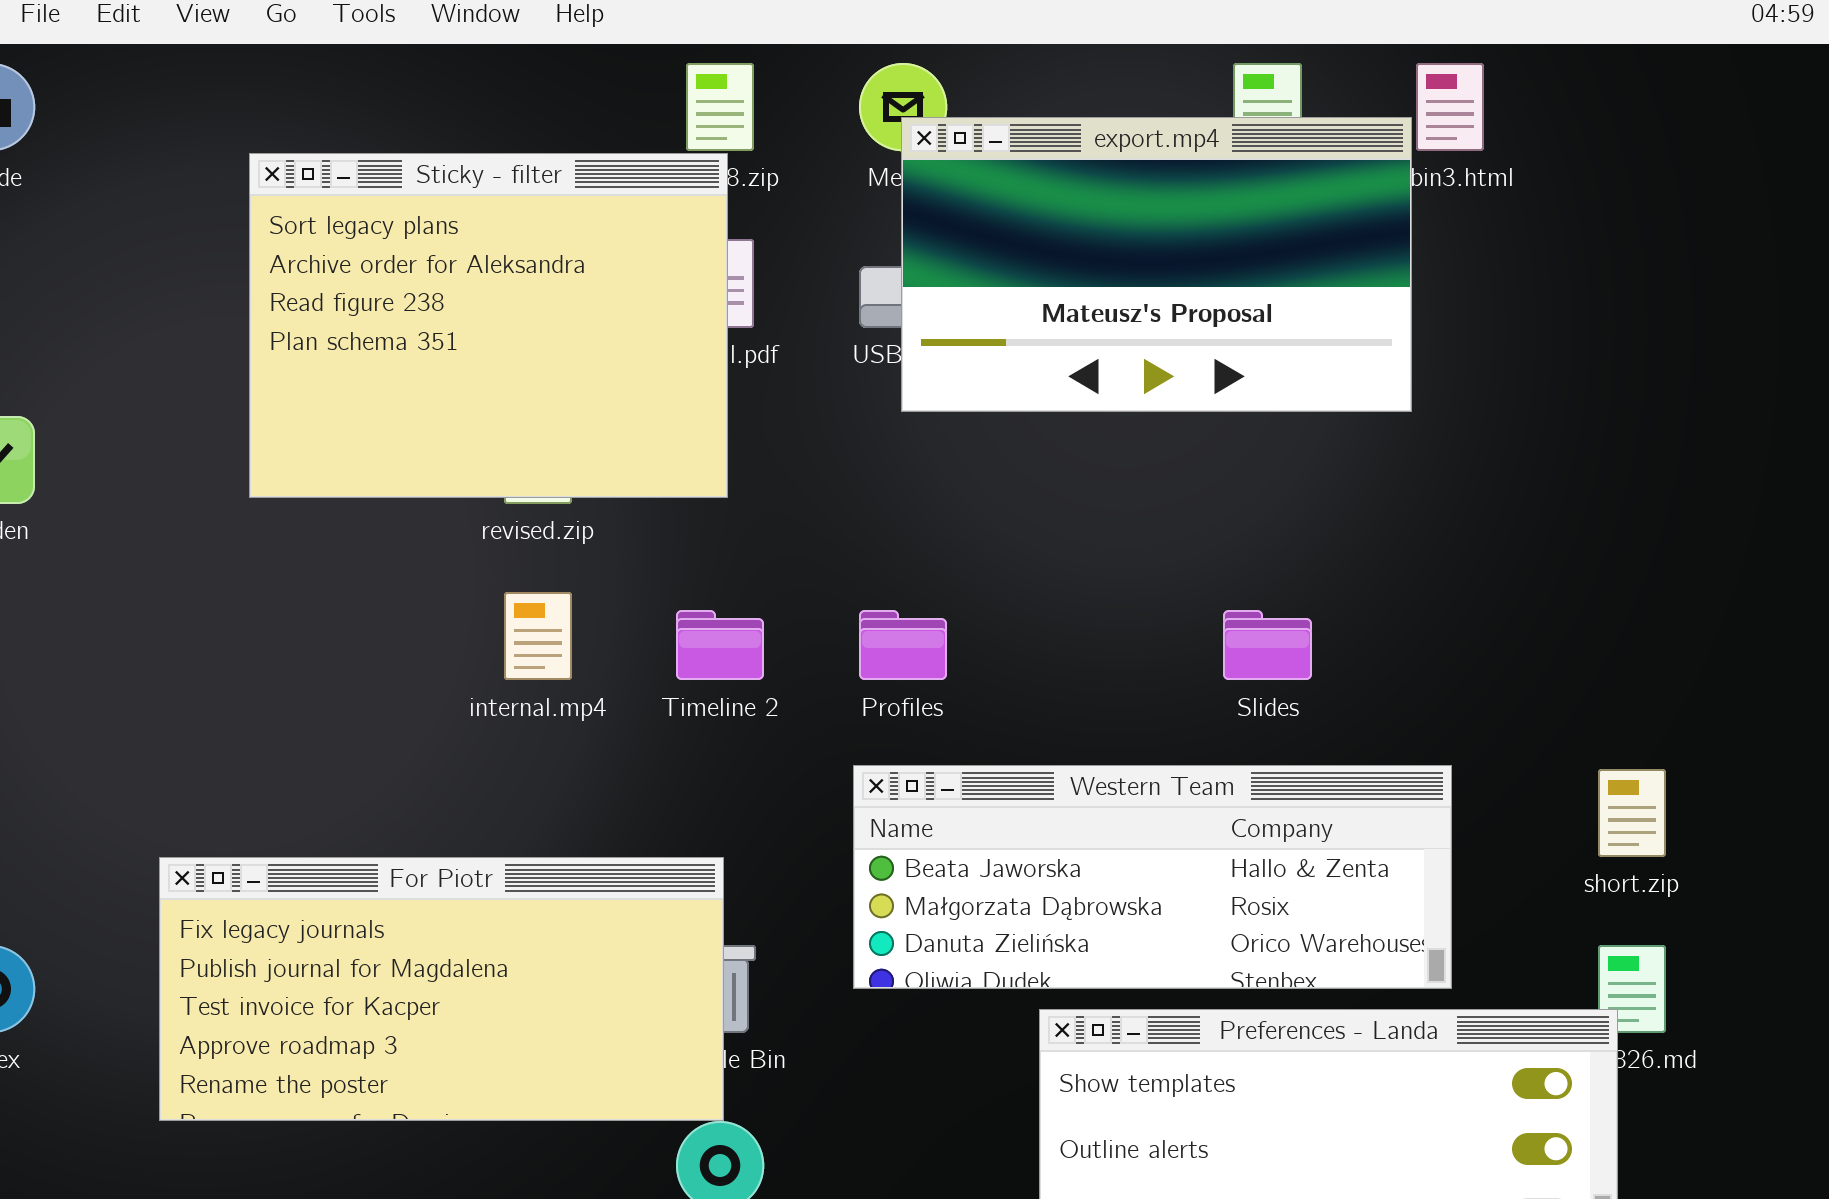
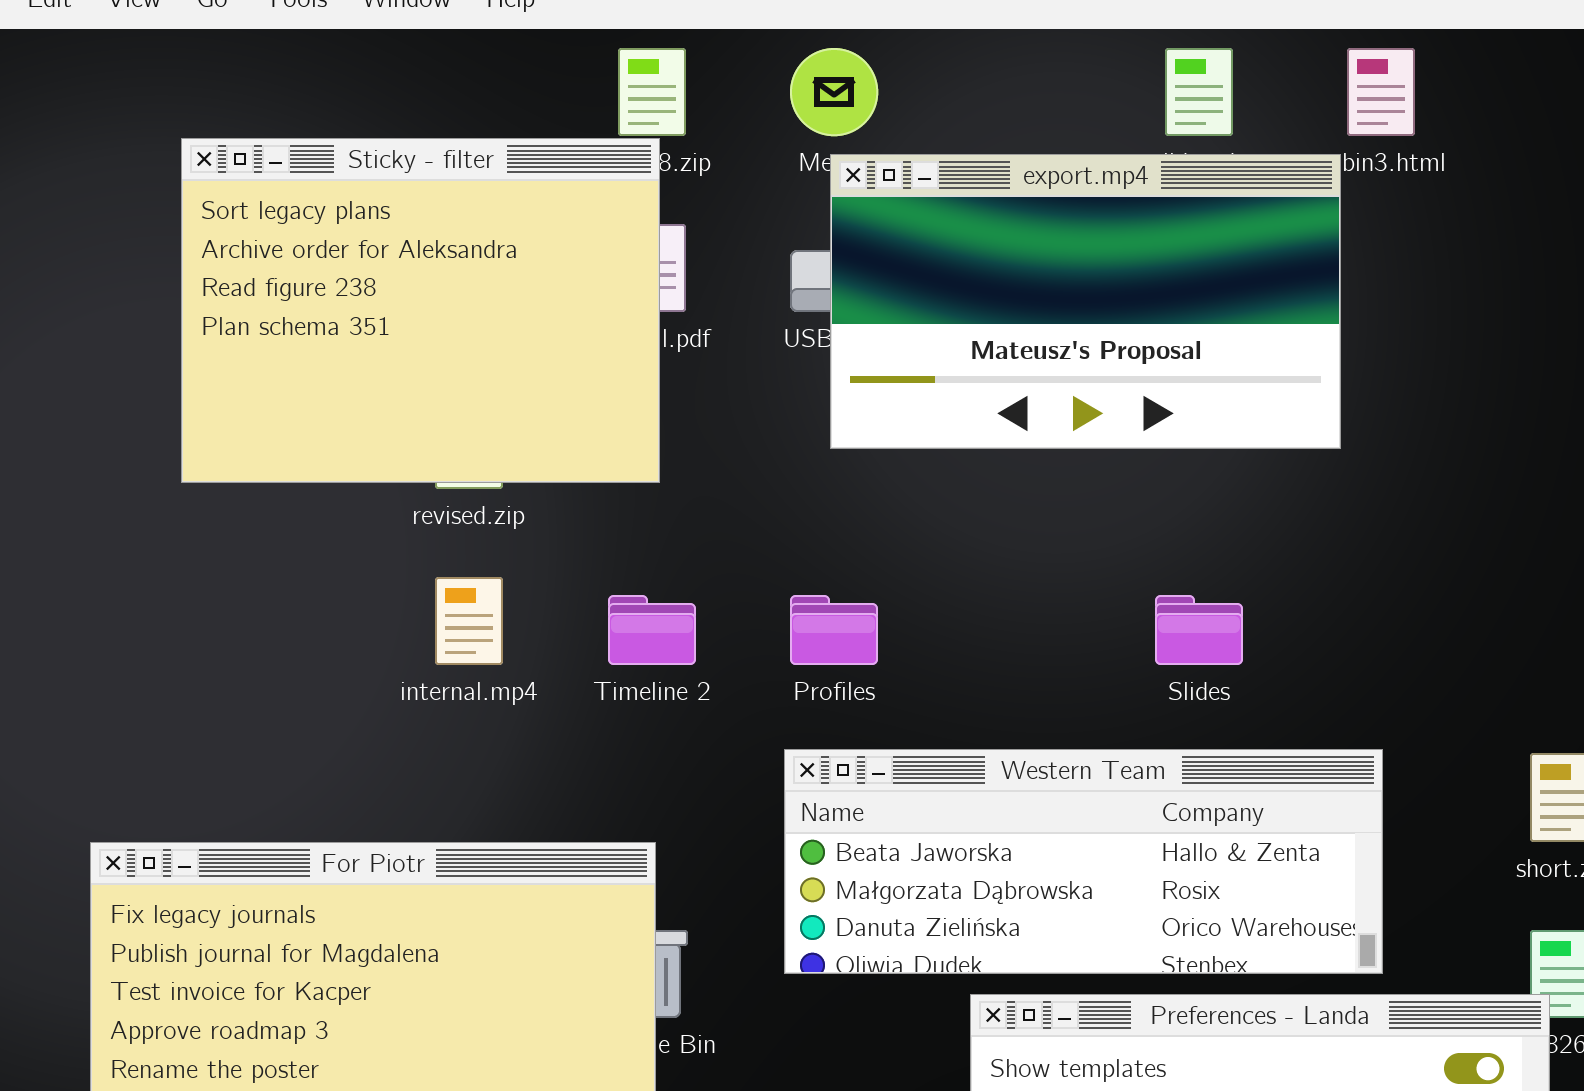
export.mp4: [901,117,1412,412] -> [830,154,1341,449], moved

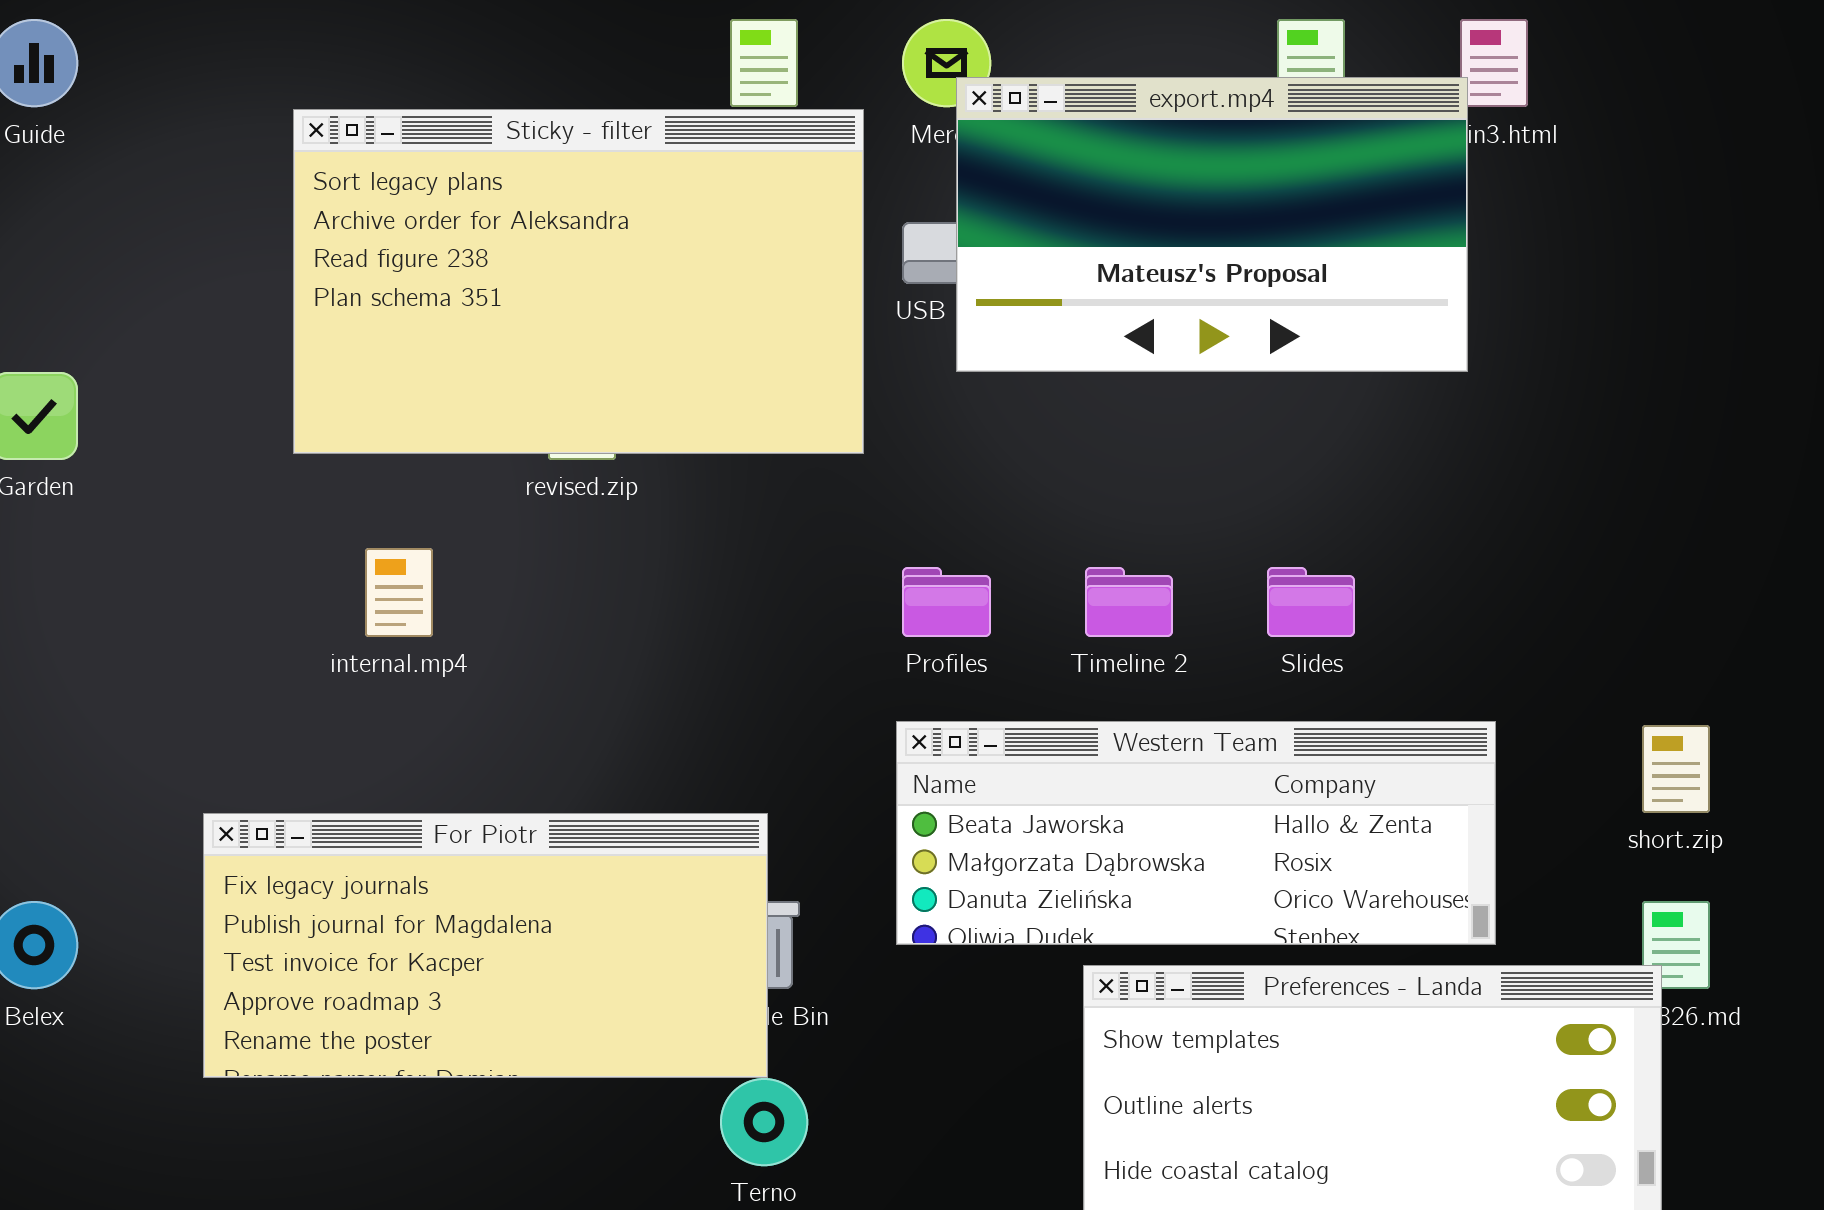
Sticky - filter: [181,138,660,483] -> [293,109,864,454], resized
export.mp4: [830,154,1341,449] -> [956,77,1468,372], moved
internal.mp4: [435,577,503,665] -> [365,548,433,637], moved
Timeline 2: [608,595,696,665] -> [1085,567,1173,637], moved

